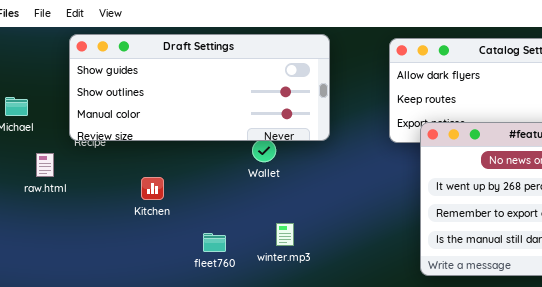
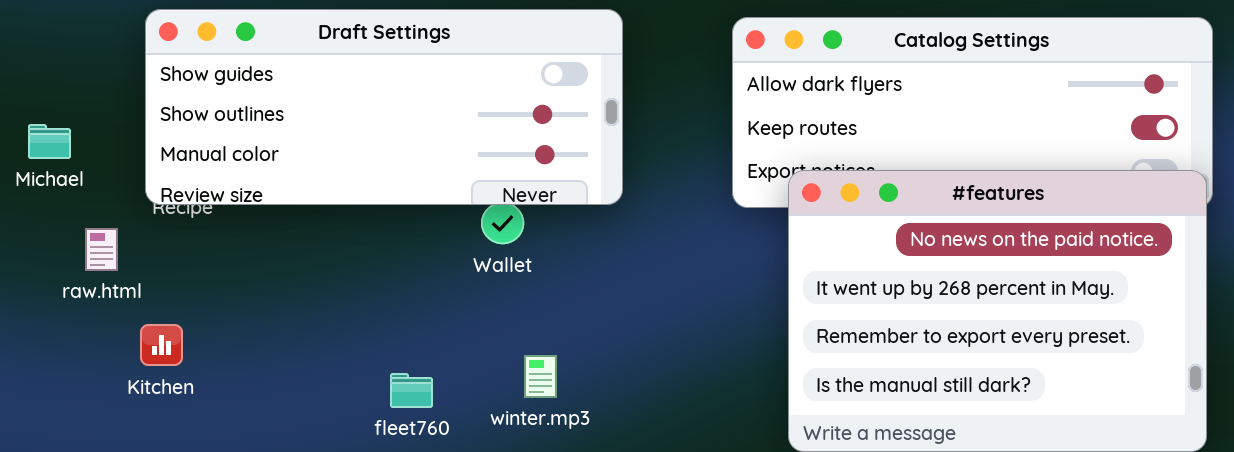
Kitchen: [141,177,164,200] -> [140,324,183,366], moved

